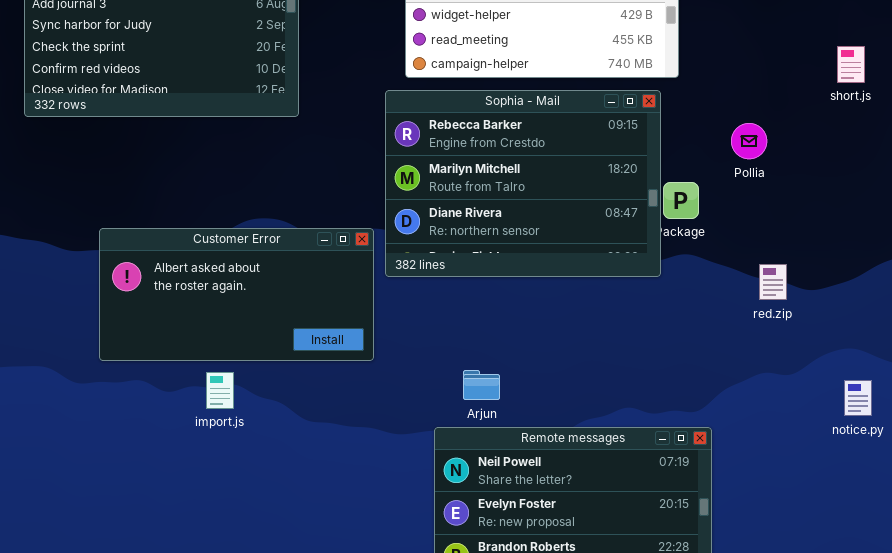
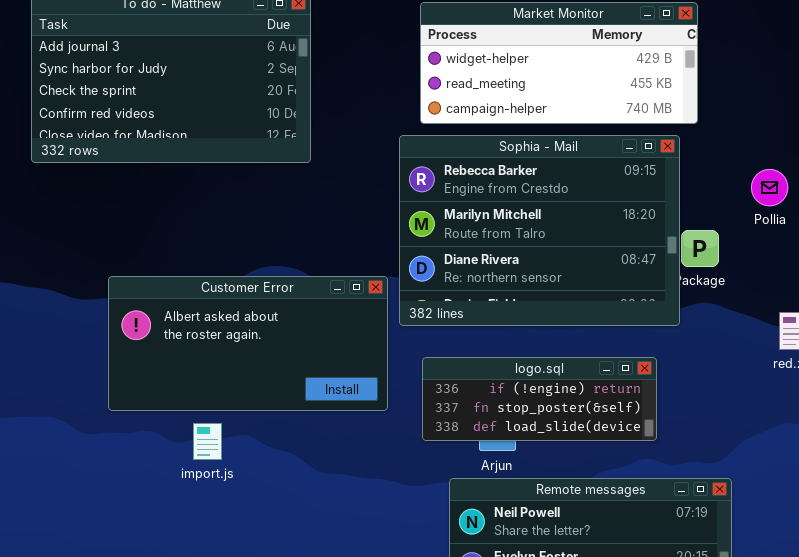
logo.sql: none -> [422,357,657,441], opened
import.js: [206,372,234,409] -> [193,423,222,460], moved

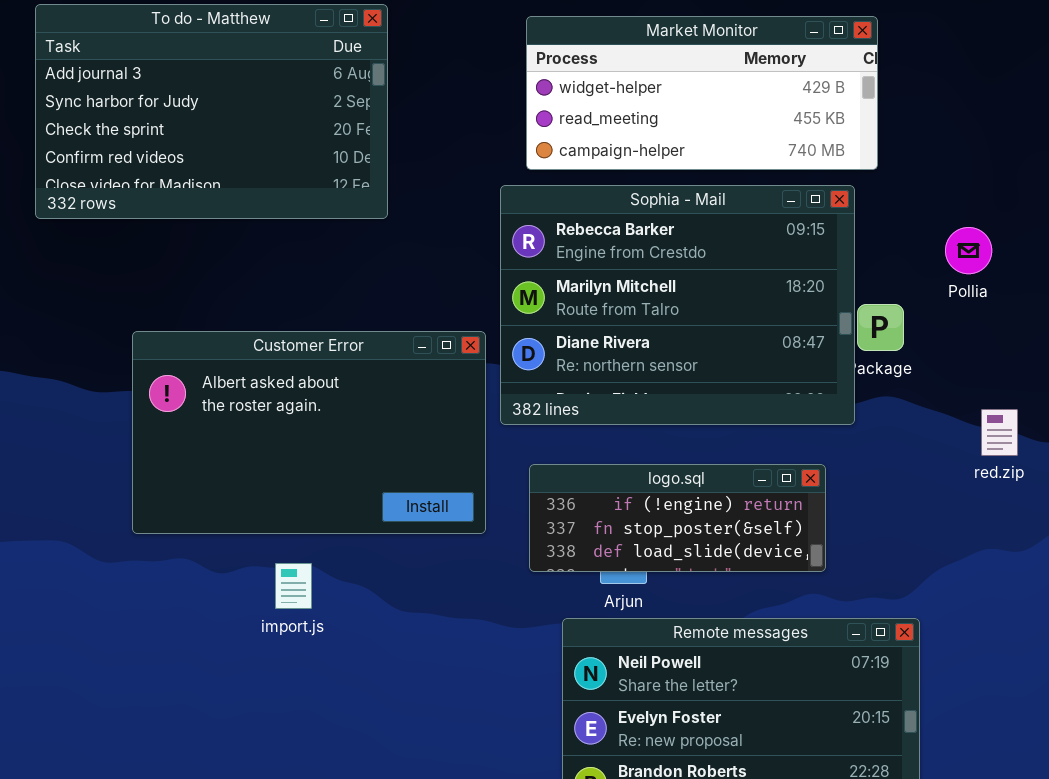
Customer Error: [108,276,388,411] -> [132,331,486,534], resized
import.js: [193,423,222,460] -> [275,563,312,609], moved

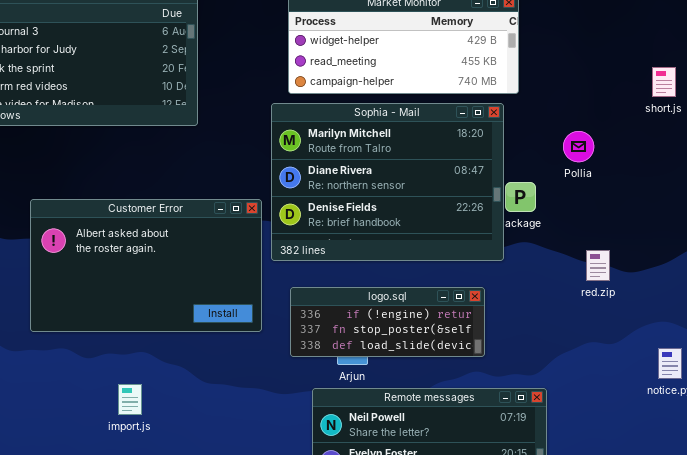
Sophia - Mail: [500,185,855,425] -> [271,103,504,261], scrolled down 1 row
import.js: [275,563,312,609] -> [118,384,142,415], moved

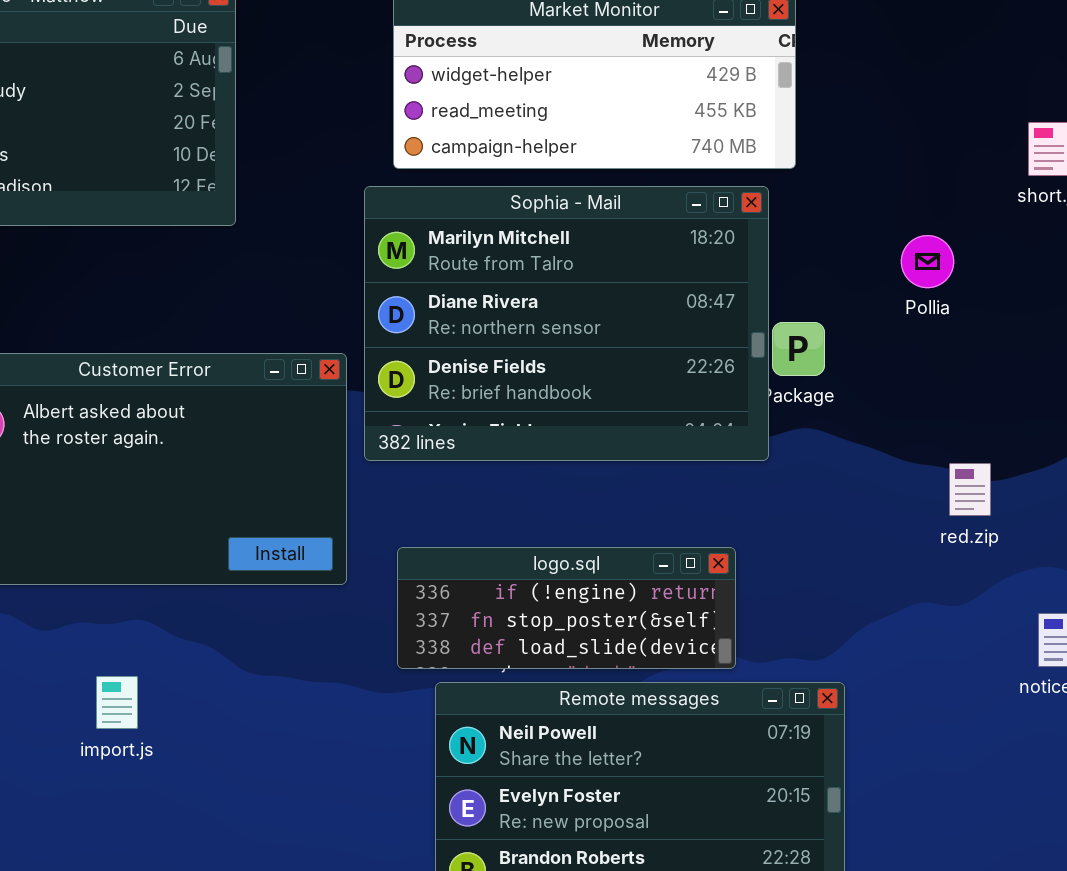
Pollia: [563,131,594,162] -> [901,235,954,288], moved
red.zip: [586,250,610,281] -> [949,463,991,516], moved
logo.sql: [290,287,485,357] -> [397,547,736,669], moved

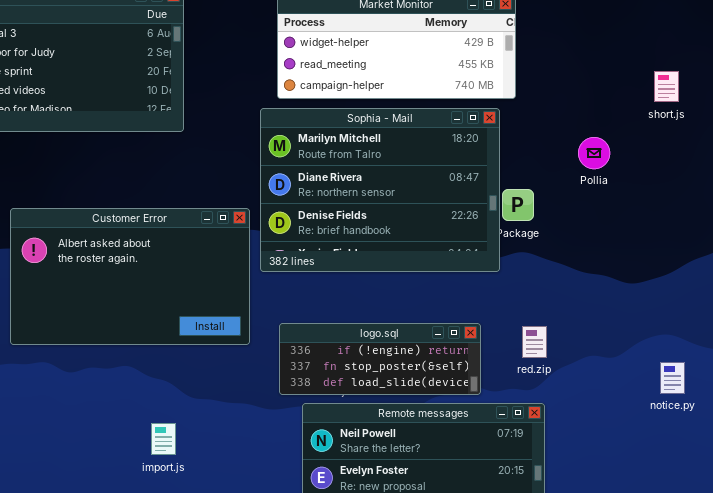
red.zip: [949,463,991,516] -> [522,326,547,358], moved
import.js: [96,676,138,729] -> [151,423,176,455], moved

